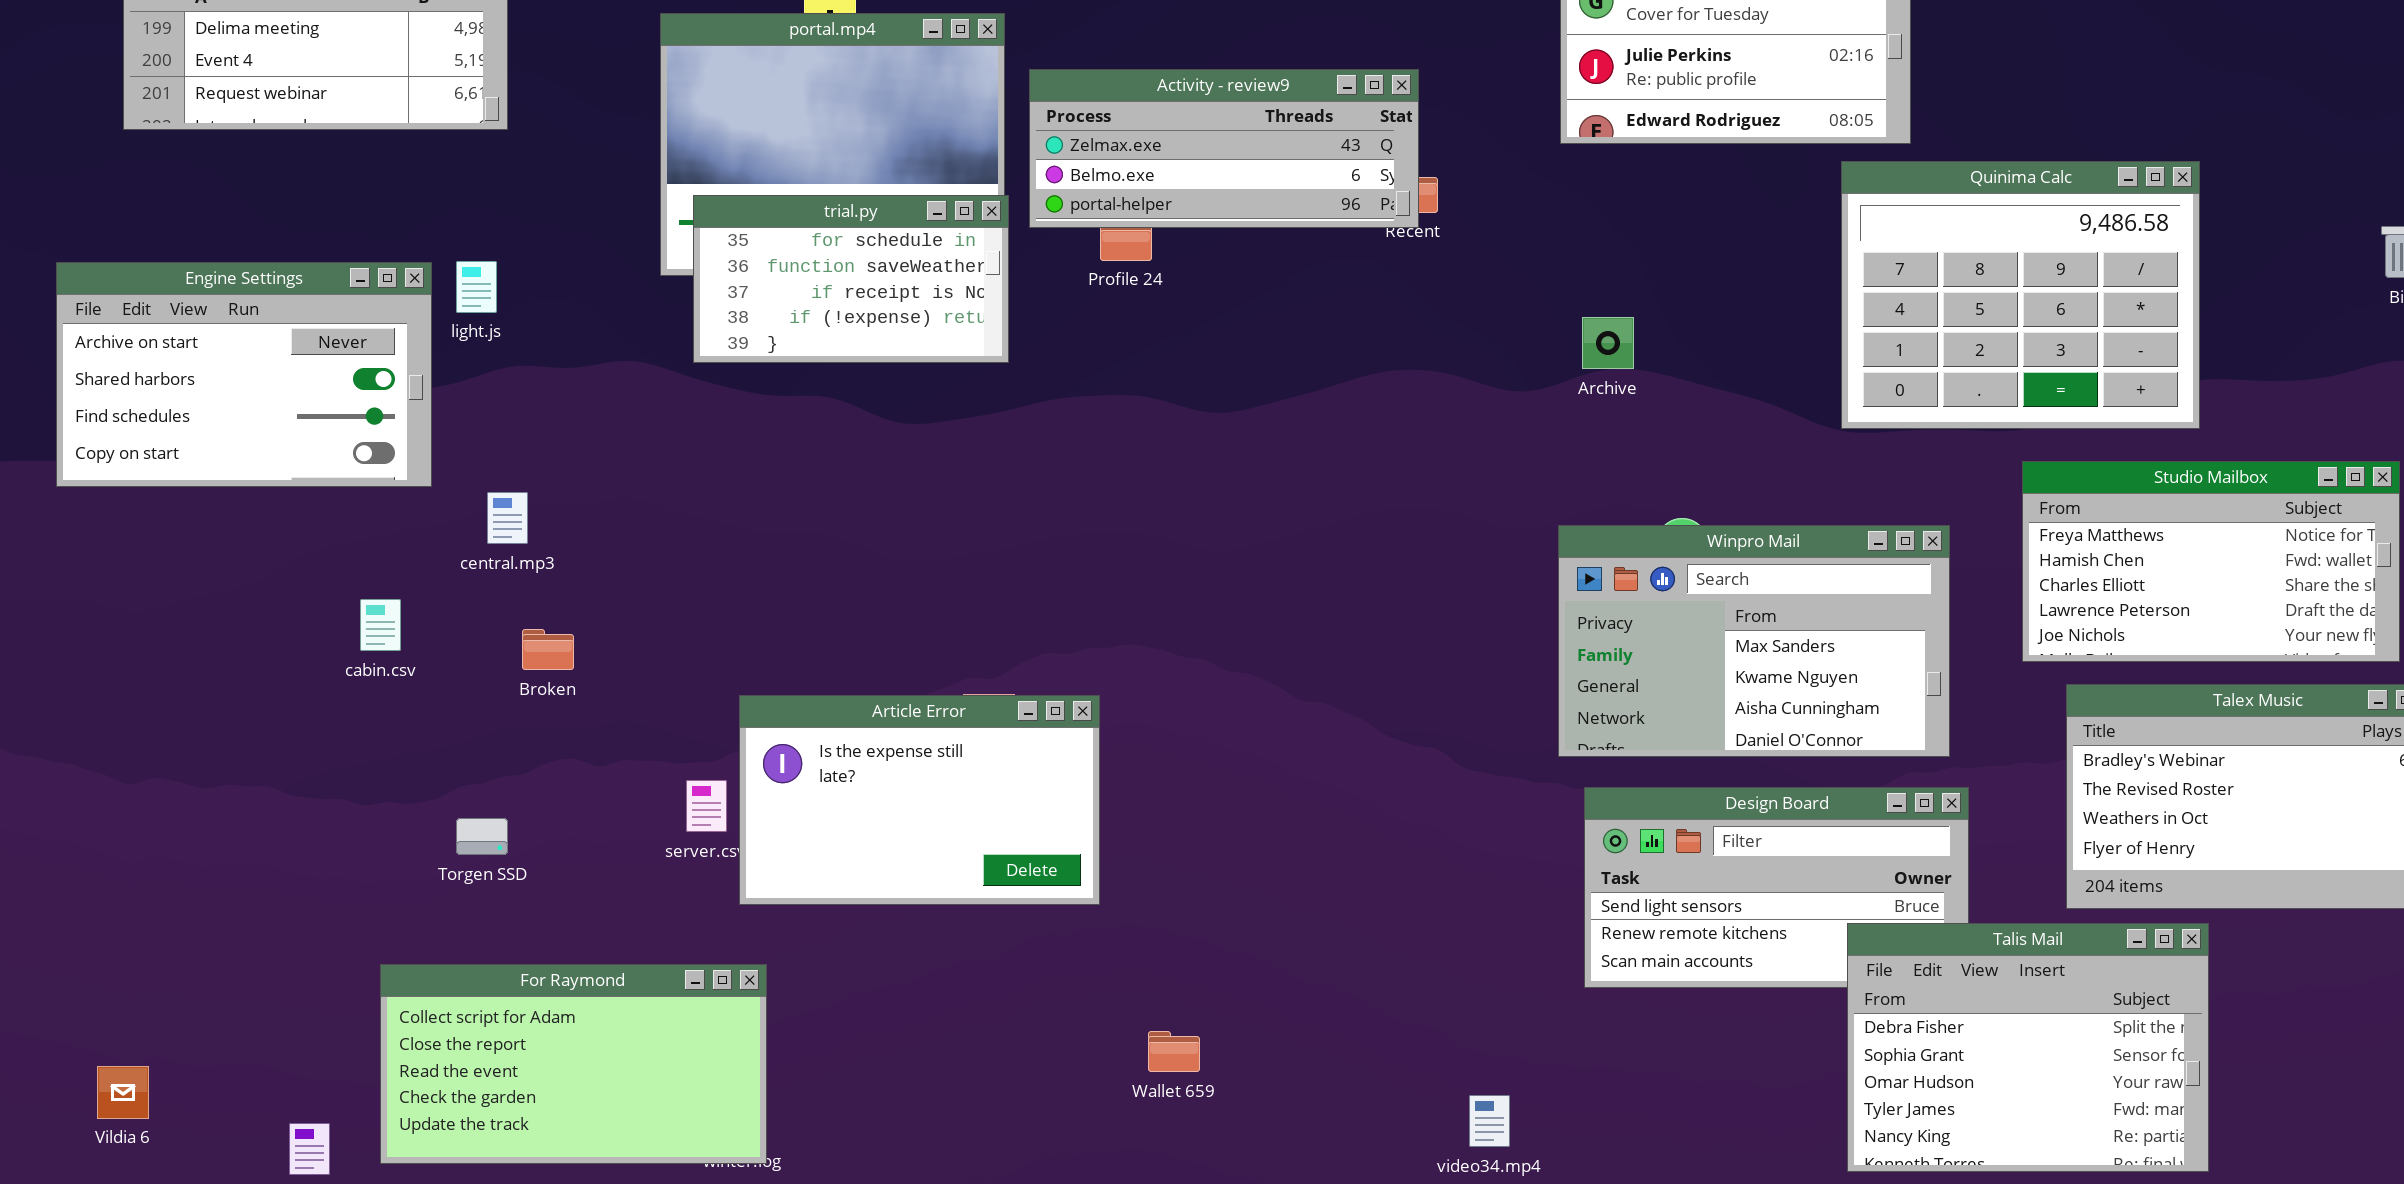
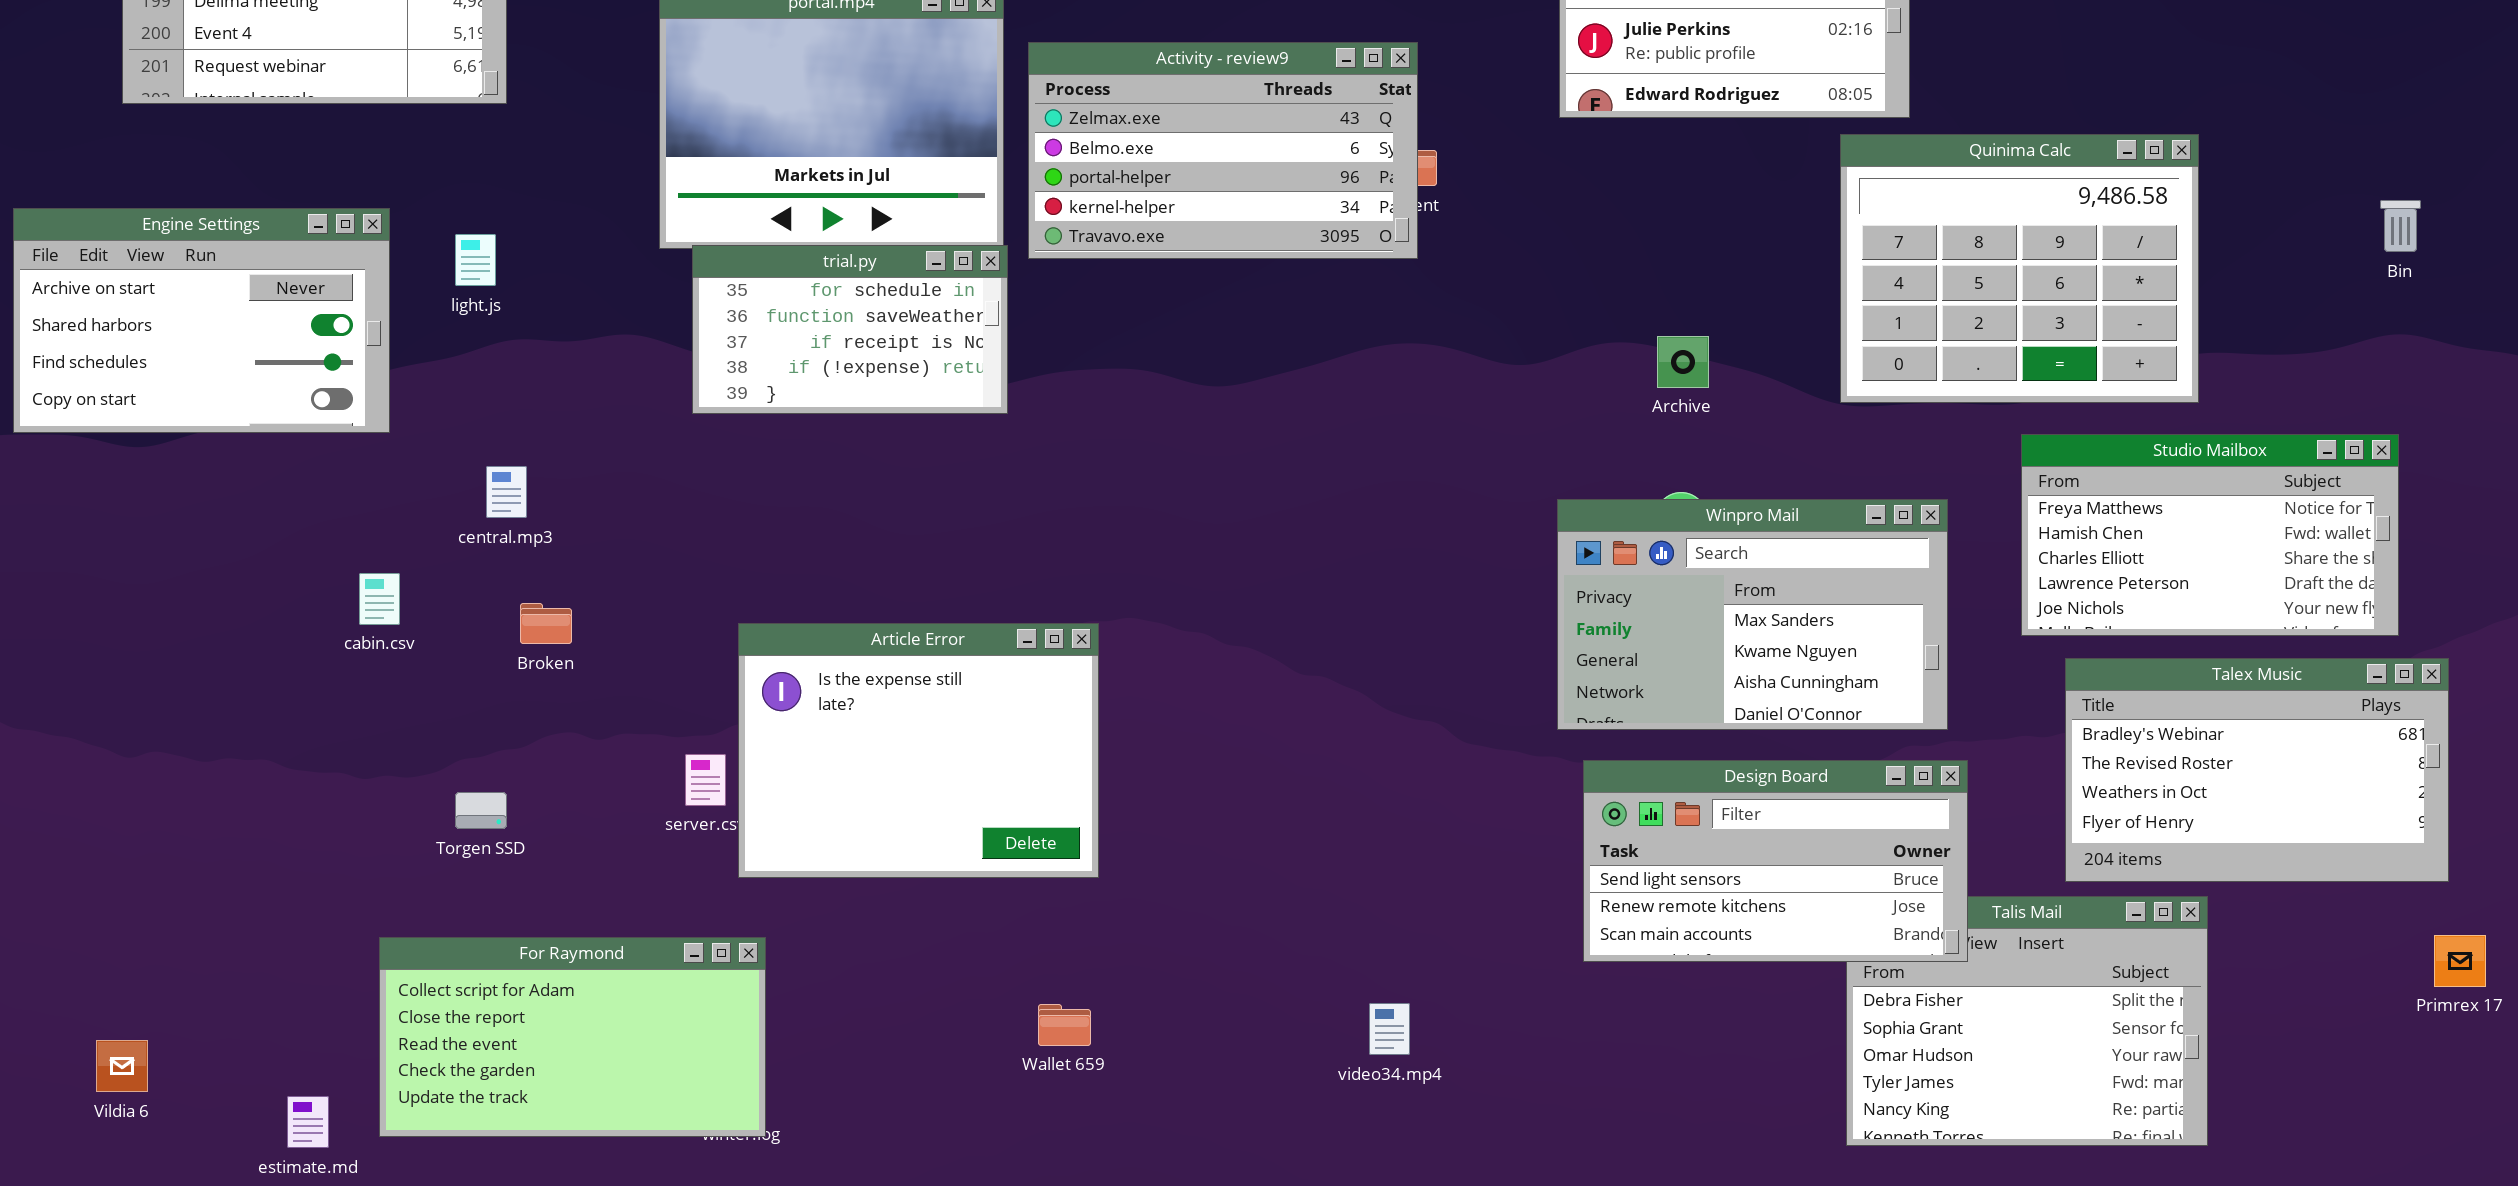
Activity - review9: [1029,69,1419,228] -> [1028,42,1418,259], resized
trial.py: [693,195,1009,363] -> [692,245,1008,414], moved
Engine Settings: [56,262,432,487] -> [13,208,390,433], moved
Archive: [1582,317,1634,369] -> [1657,336,1709,388], moved
Article Error: [739,695,1100,905] -> [738,623,1099,878], resized
Design Board: [1584,787,1969,988] -> [1583,760,1968,962], raised
Wallet 659: [1148,1031,1200,1072] -> [1038,1004,1091,1046], moved
video34.mp4: [1469,1095,1510,1147] -> [1369,1003,1410,1055], moved

